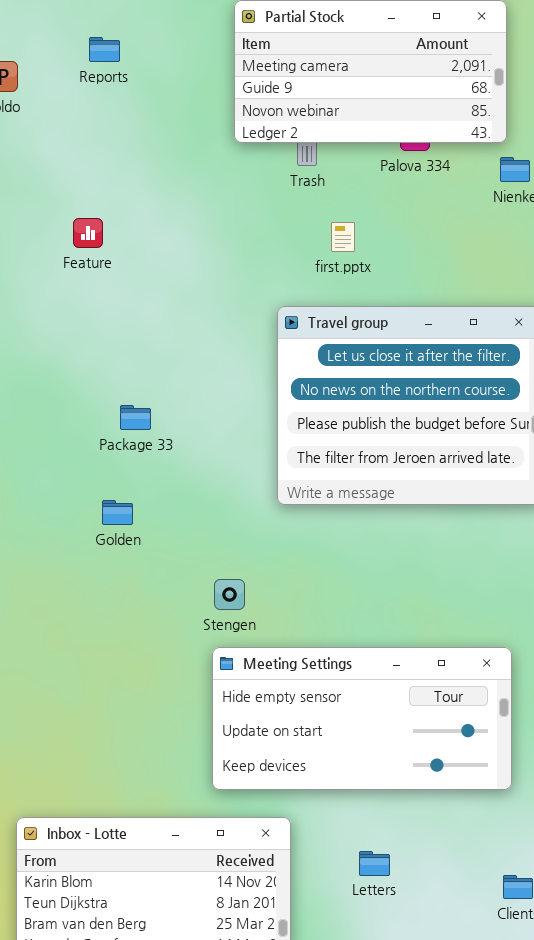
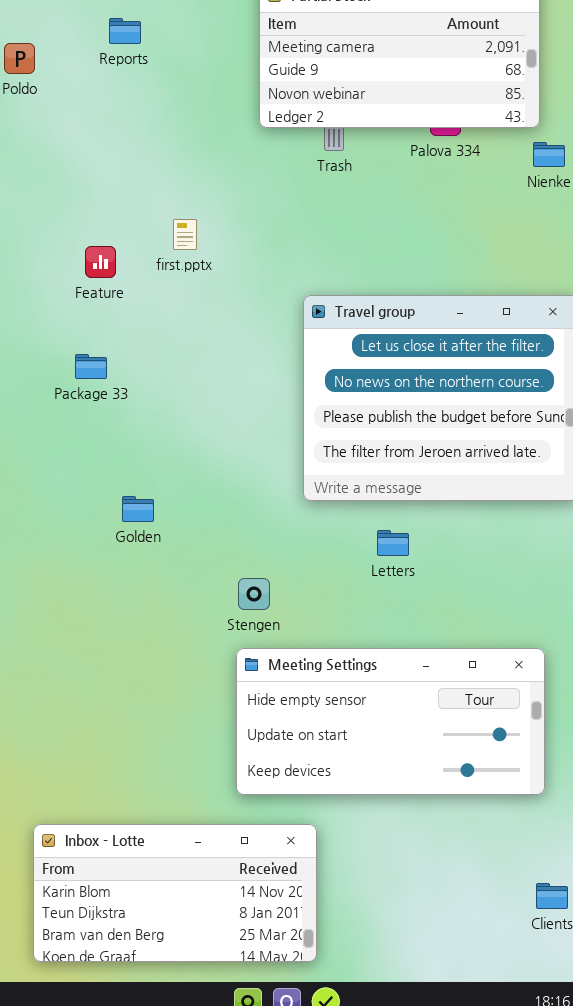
Feature: [73,218,103,248] -> [85,246,116,278], moved
first.pptx: [331,222,355,252] -> [173,219,197,250], moved
Package 33: [120,405,151,430] -> [75,354,107,379], moved
Letters: [359,851,390,876] -> [377,530,409,556], moved

